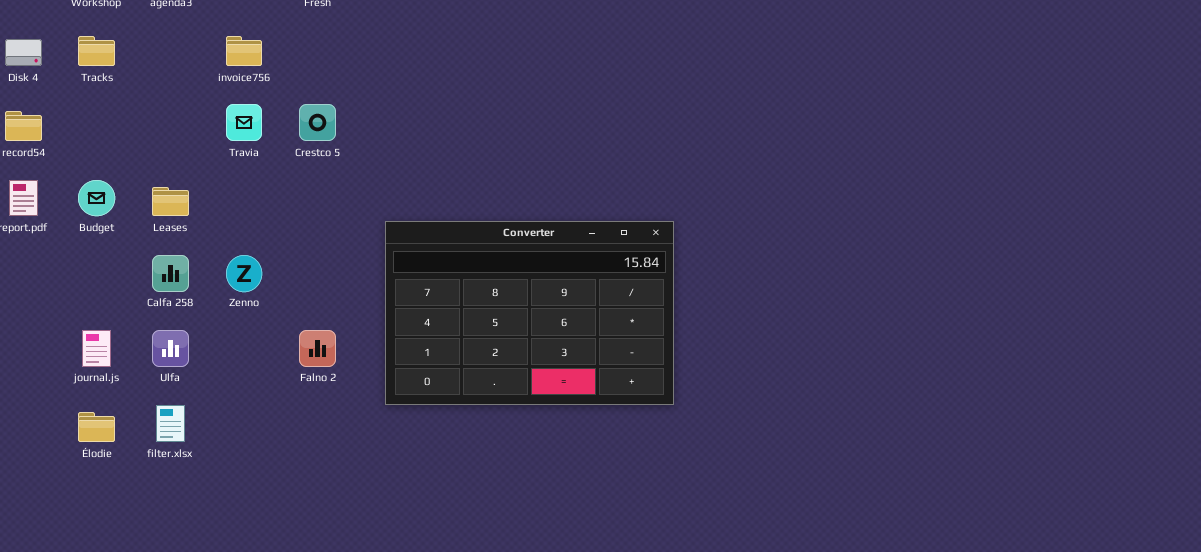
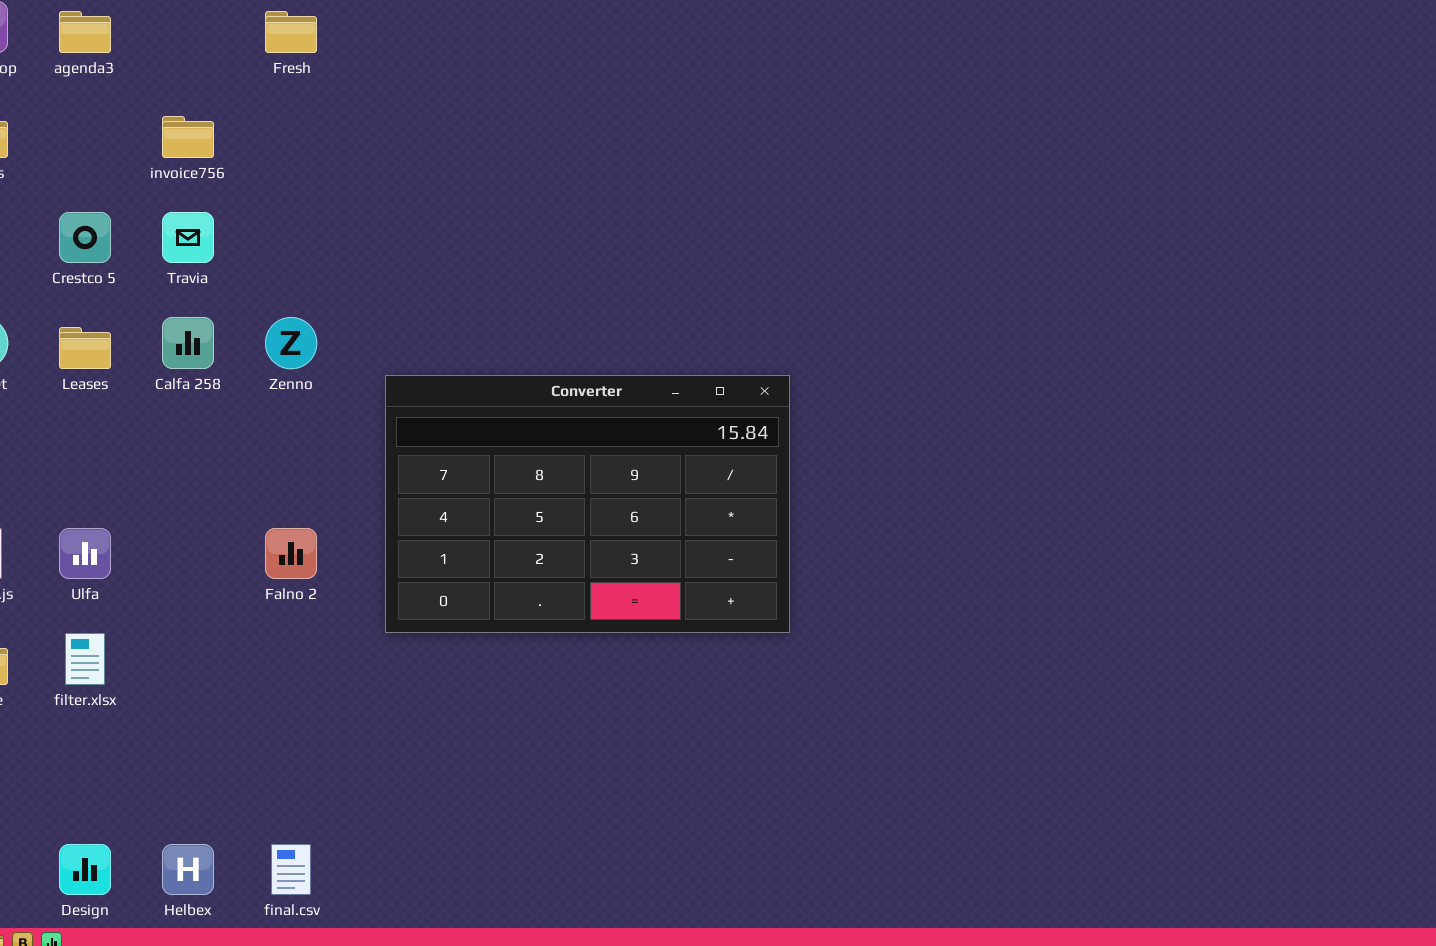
Crestco 5: [299,104,336,141] -> [59,212,111,263], moved
Calfa 258: [152,255,189,292] -> [162,317,214,369], moved
Zenno: [226,255,262,292] -> [265,317,317,369], moved

